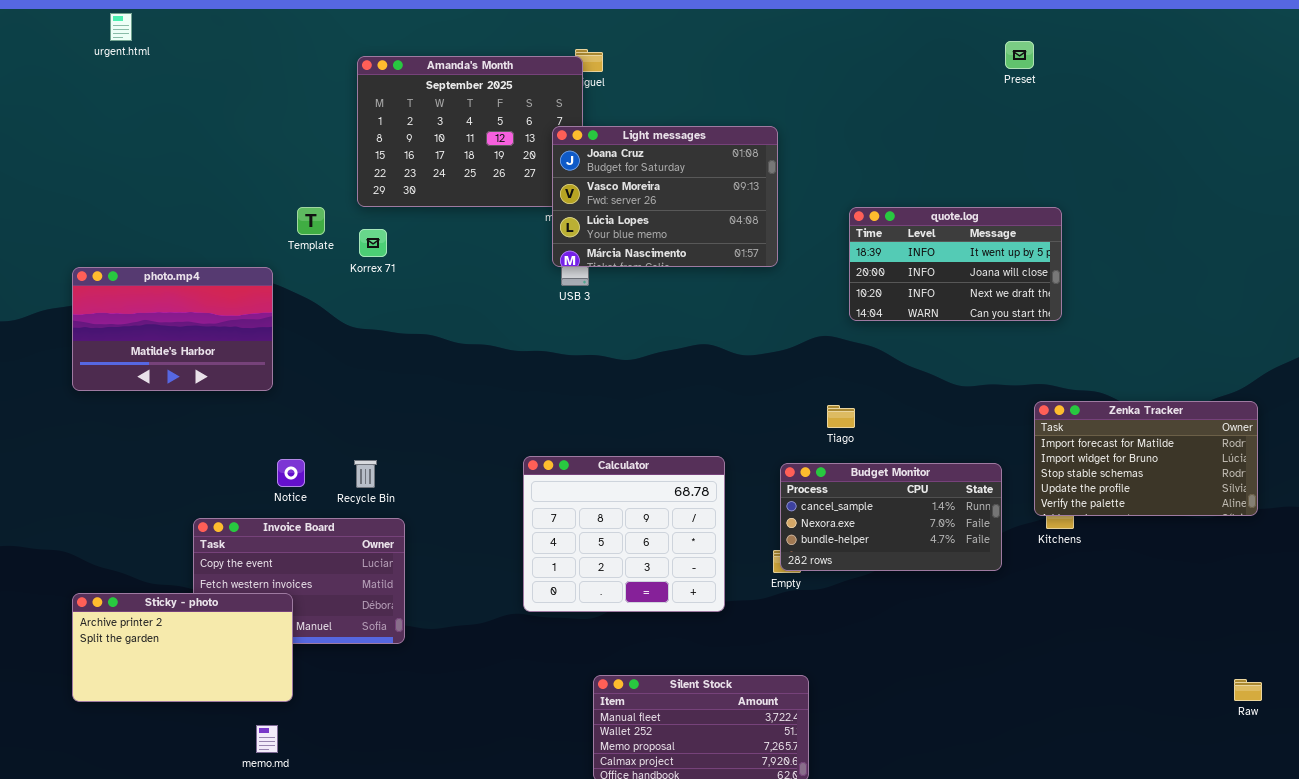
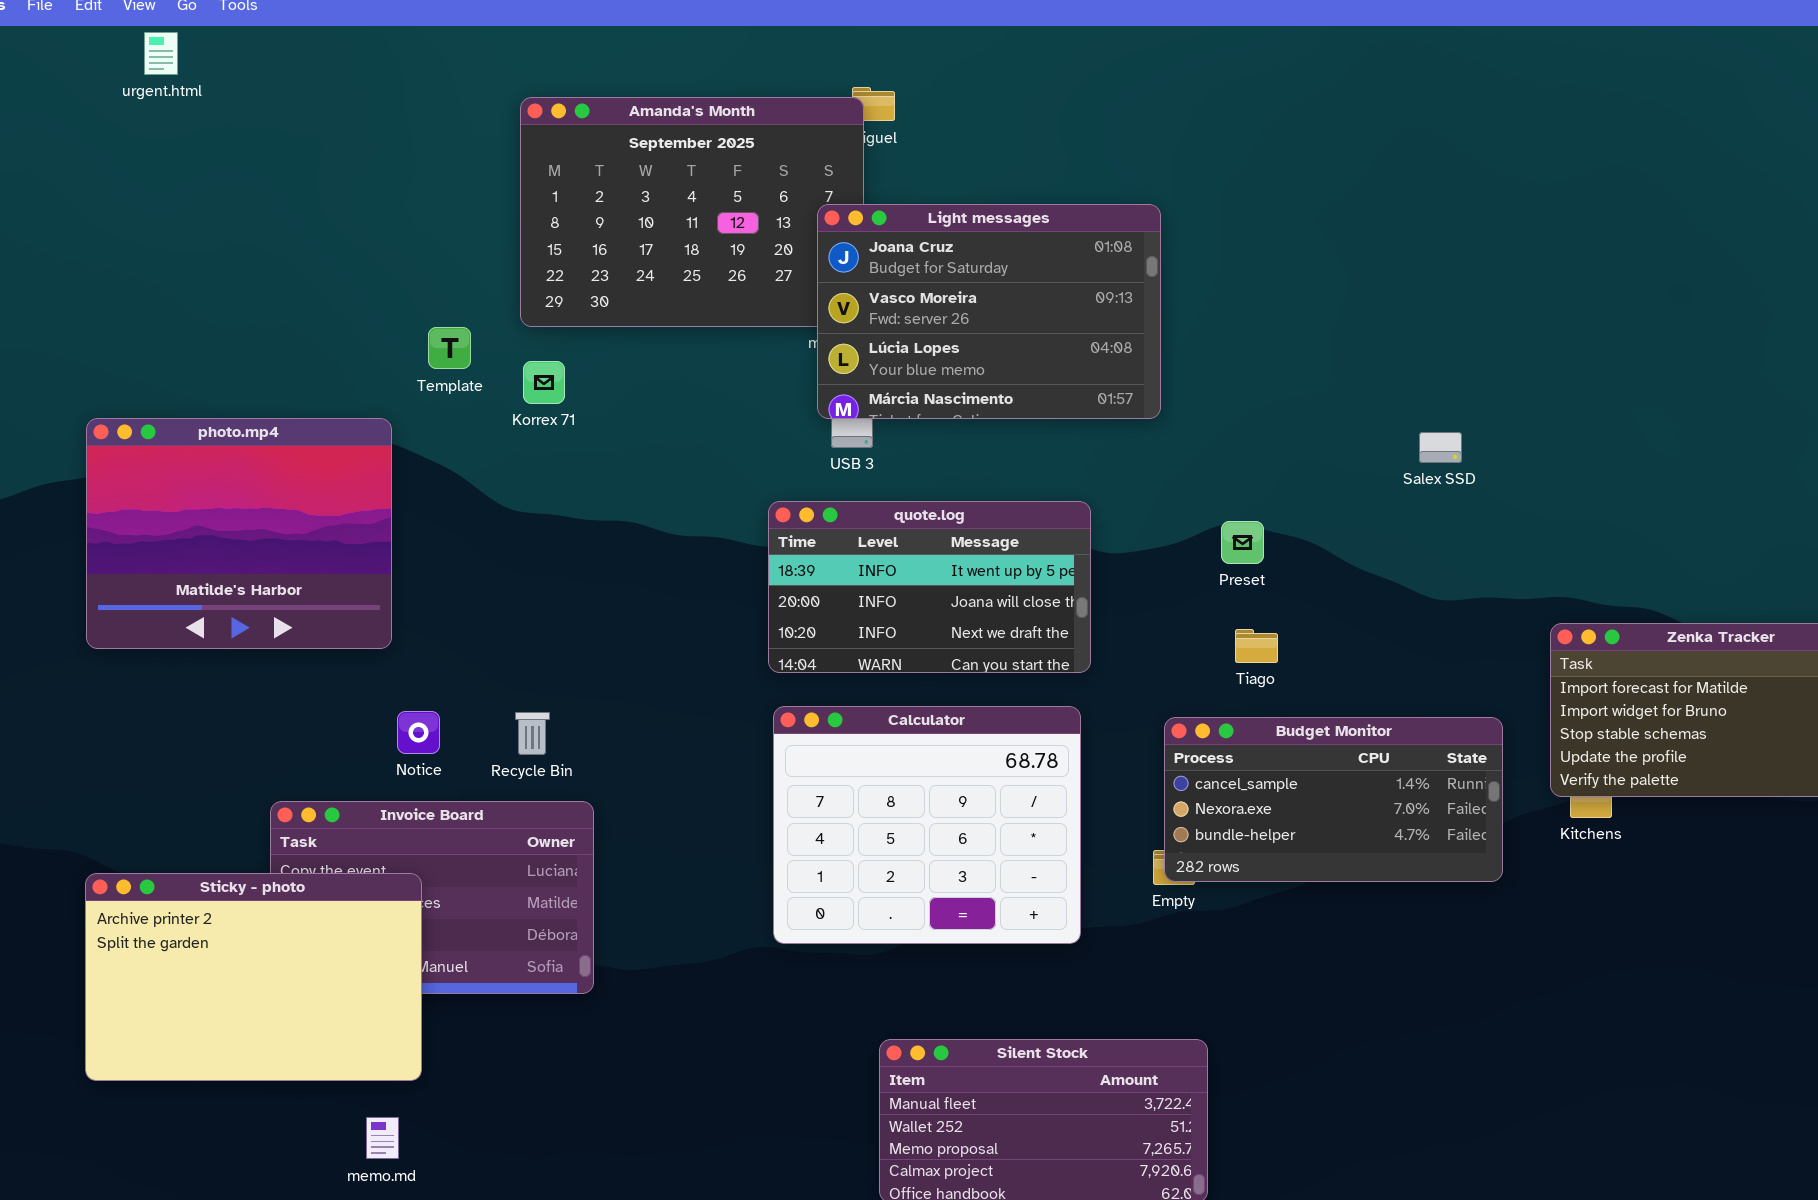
Preset: [1005,41,1034,69] -> [1221,521,1264,564], moved
quote.log: [849,207,1062,321] -> [768,501,1091,673], moved
photo.mp4: [72,267,273,391] -> [86,418,392,649], resized
Sticky - photo: [72,593,293,702] -> [85,873,422,1081], resized

